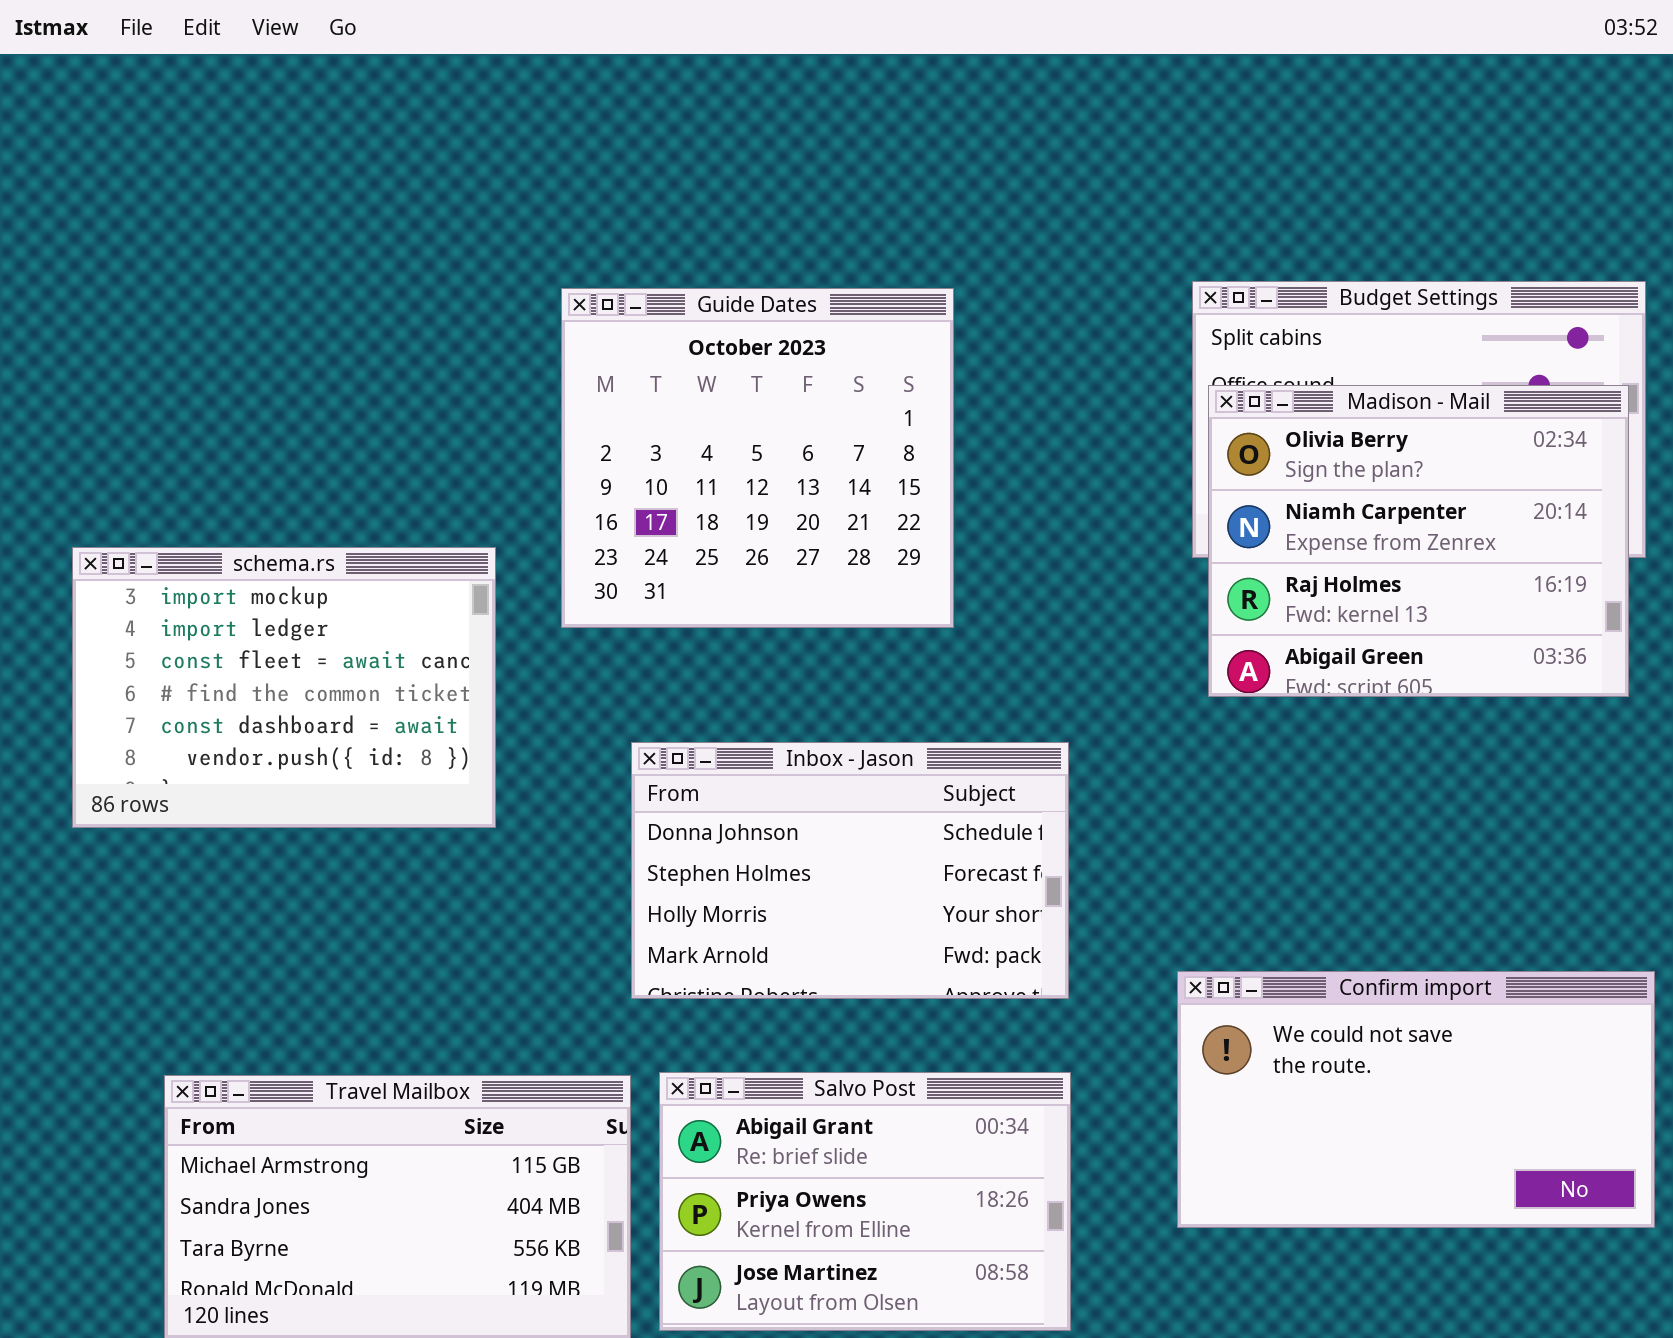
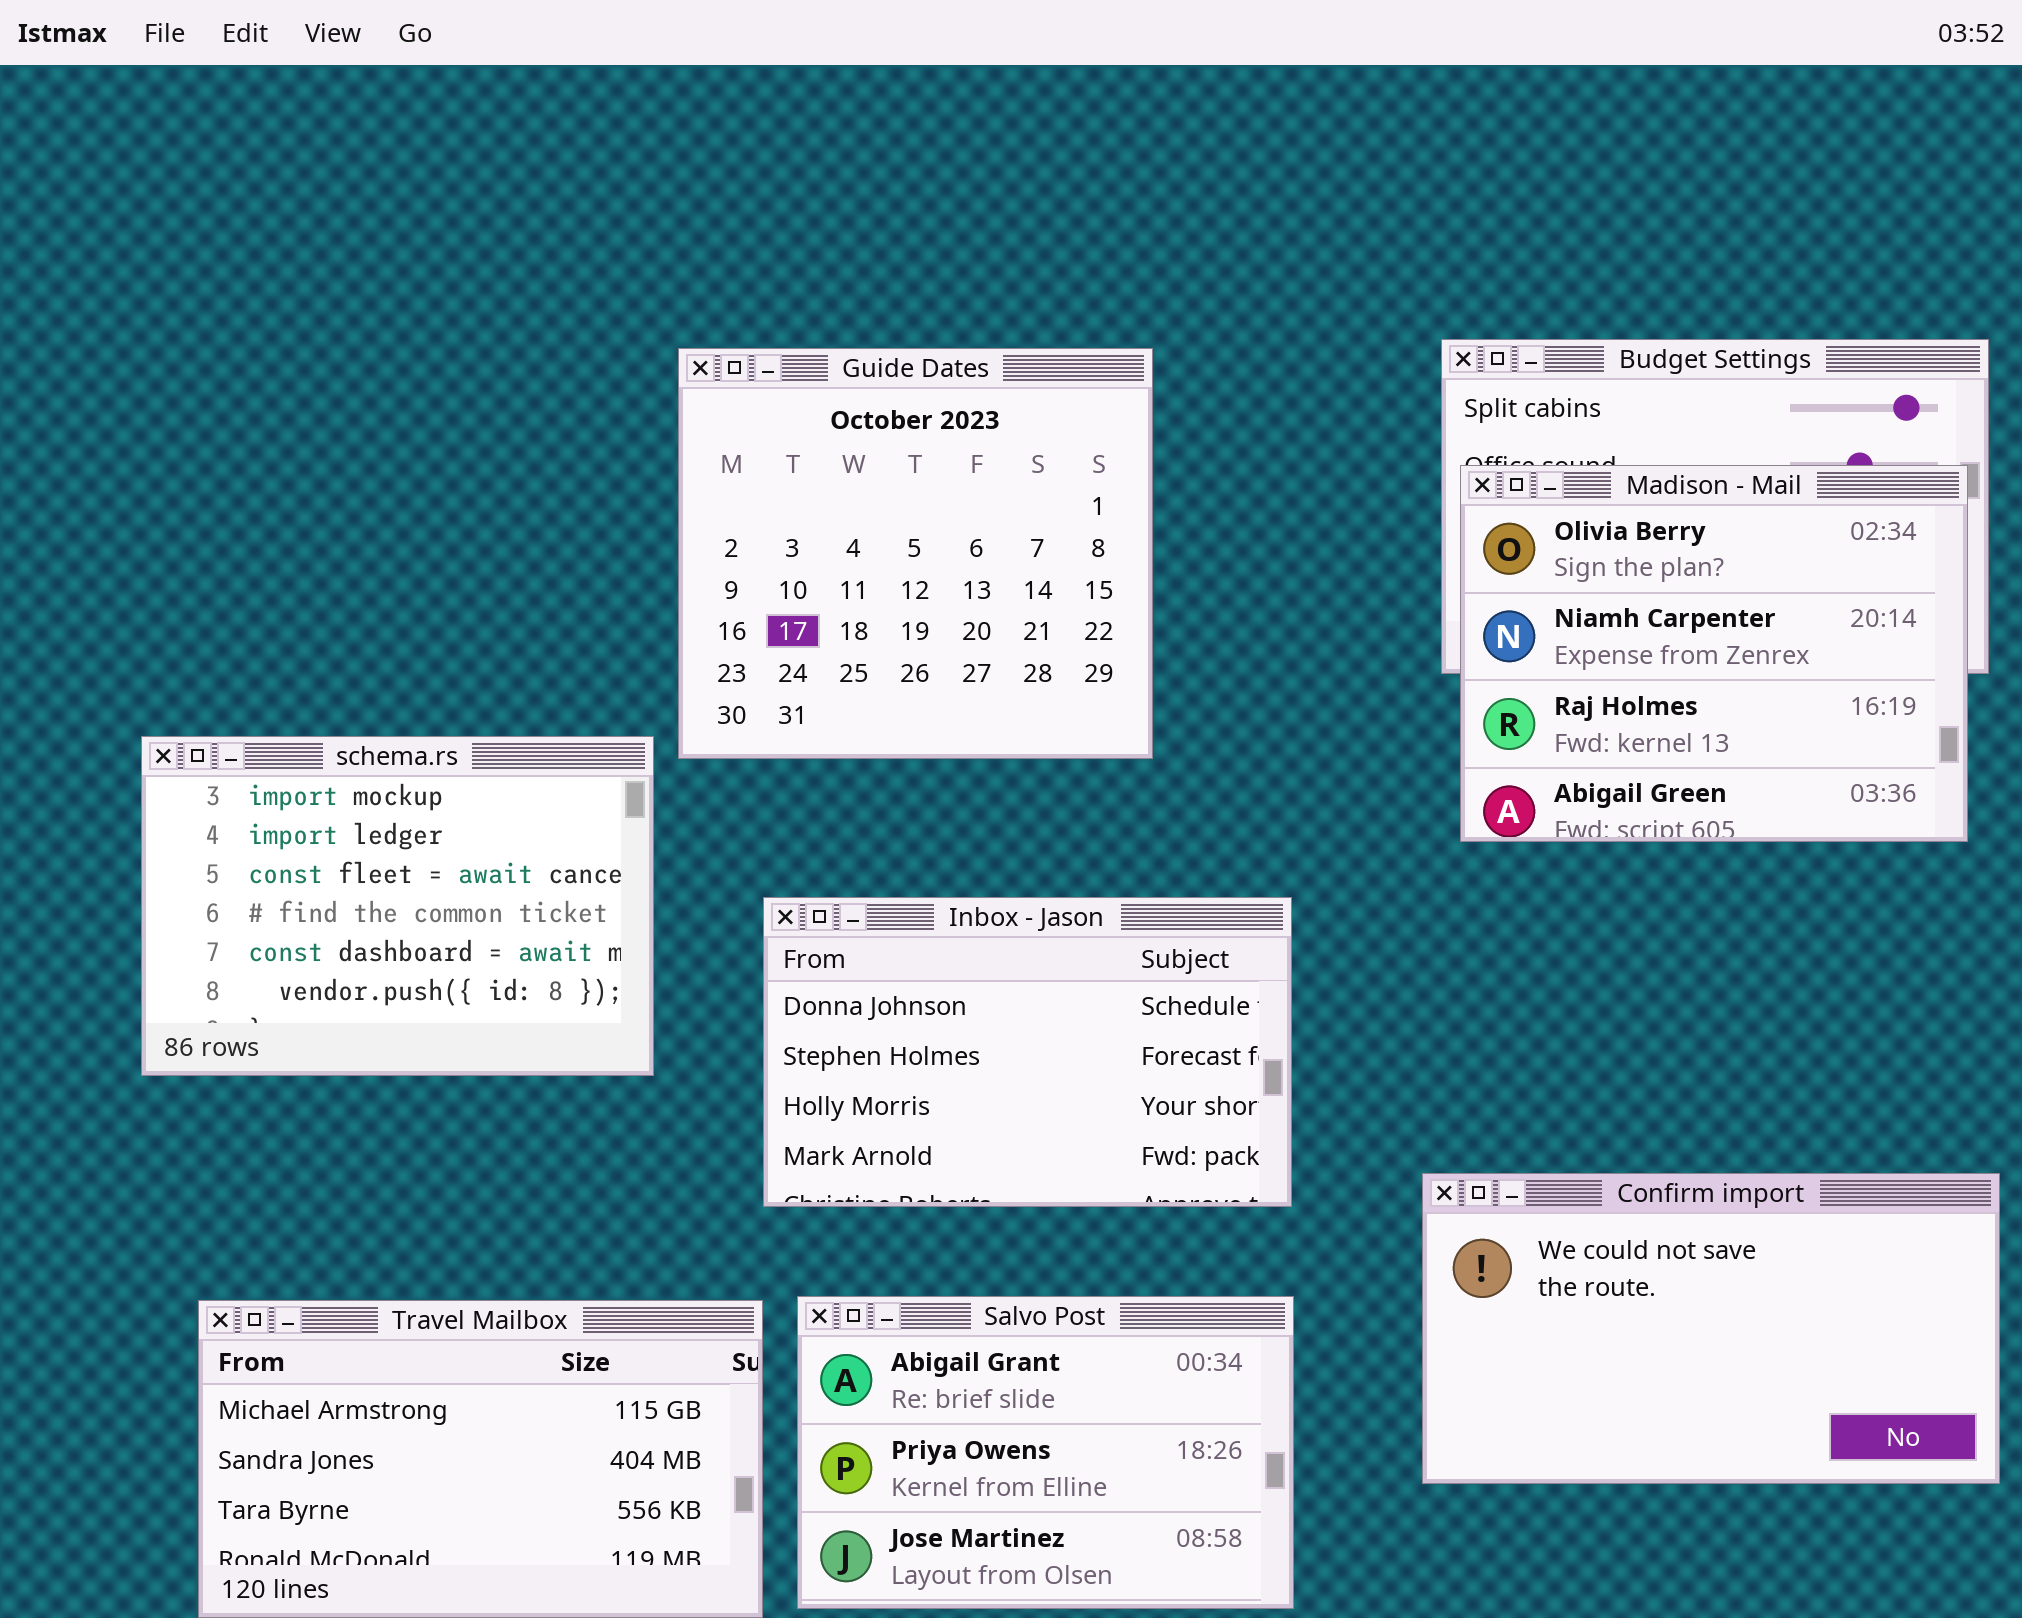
schema.rs: [72,547,496,828] -> [141,736,654,1076], moved

